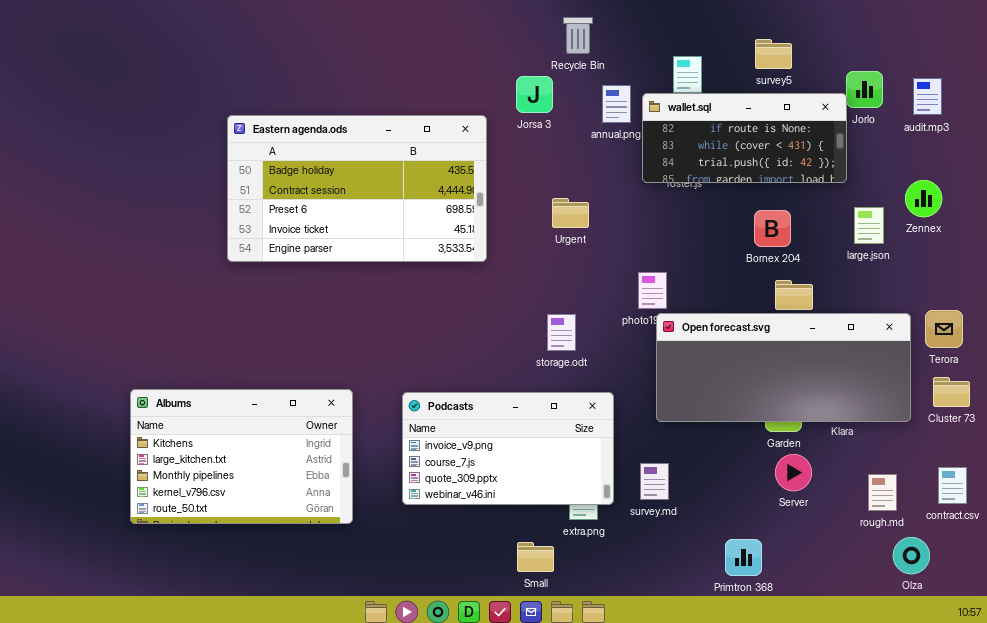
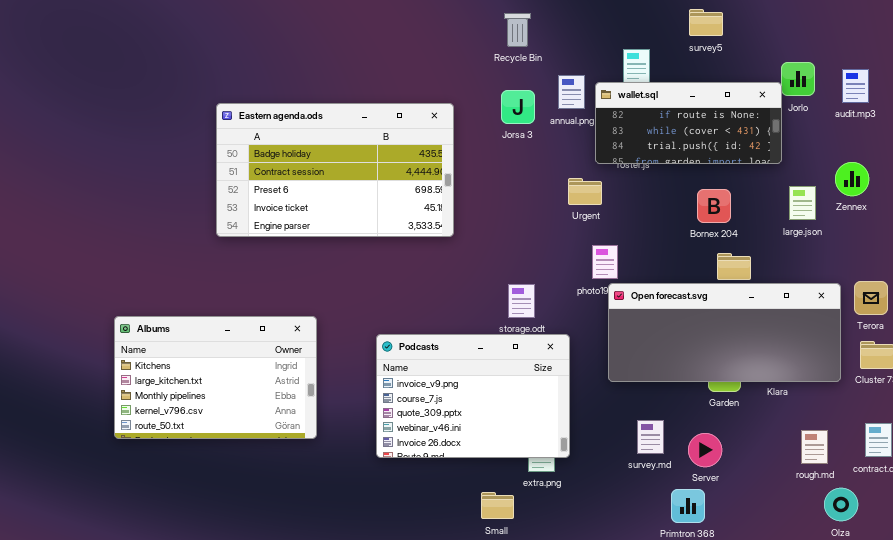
Recycle Bin: [563,17,593,54] -> [504,13,531,47], moved
survey5: [755,39,792,69] -> [689,9,723,36], moved
Jorsa 3: [516,76,553,113] -> [501,90,535,124], moved
Urgent: [552,198,589,228] -> [568,178,602,205], moved
Albums: [130,389,353,524] -> [114,316,317,439], moved
Podcasts: [402,392,614,505] -> [376,334,570,458], resized
Server: [775,454,812,491] -> [688,433,722,467], moved
survey.md: [640,463,669,500] -> [637,420,664,454], moved

